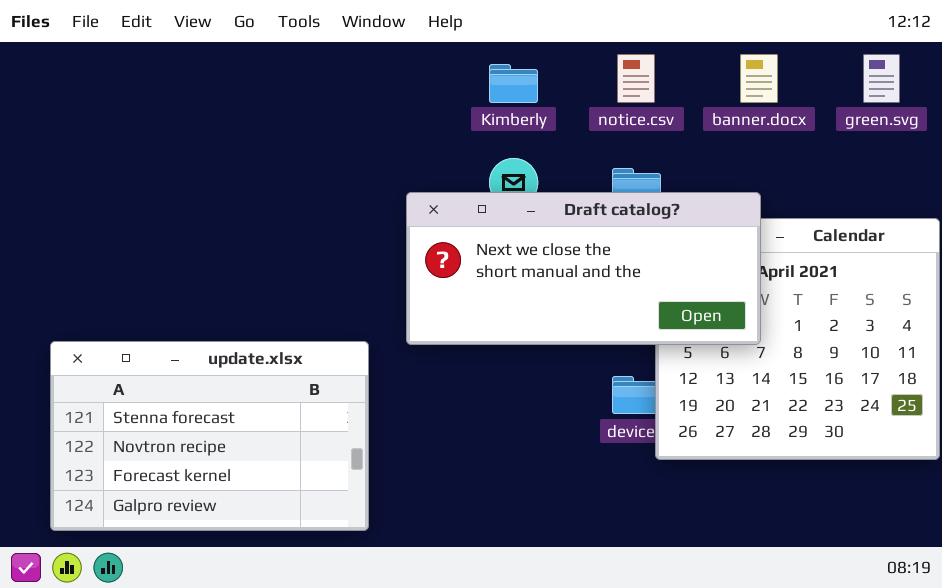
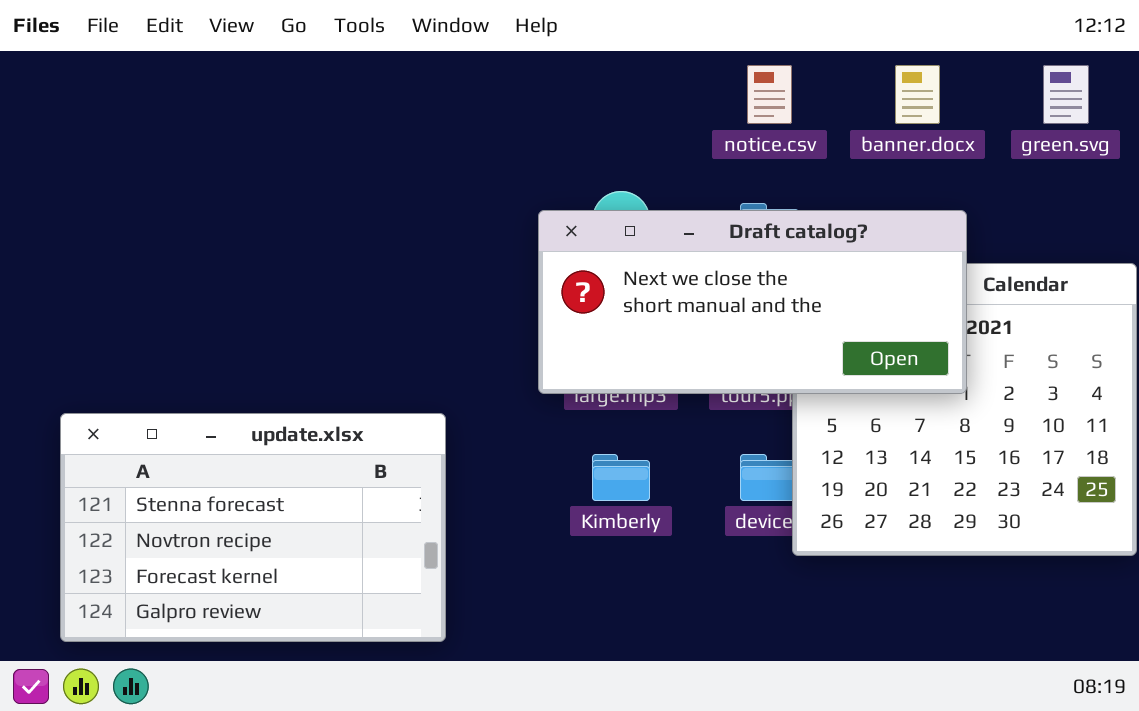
Kimberly: [489,64,538,103] -> [592,454,650,501], moved
Draft catalog?: [406,192,761,345] -> [538,210,967,394], moved

